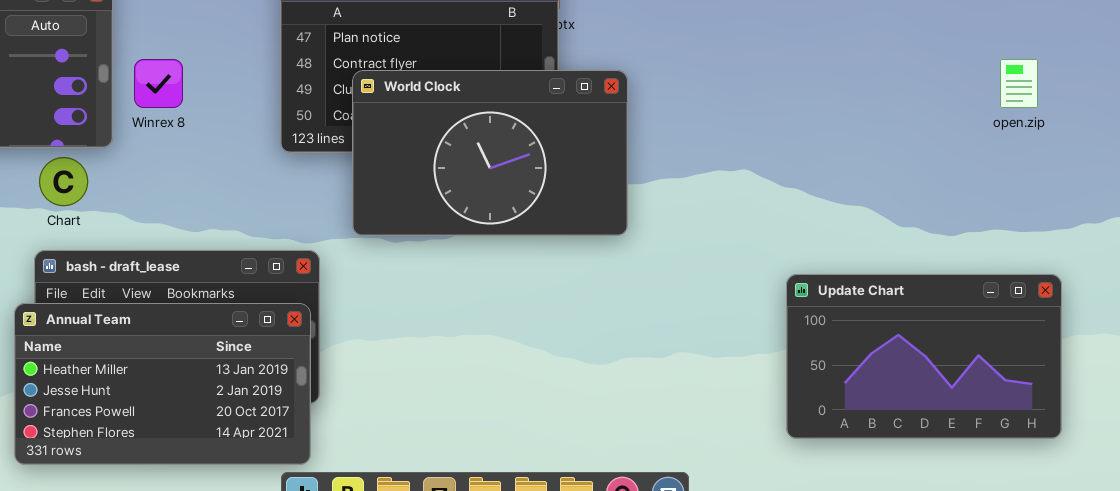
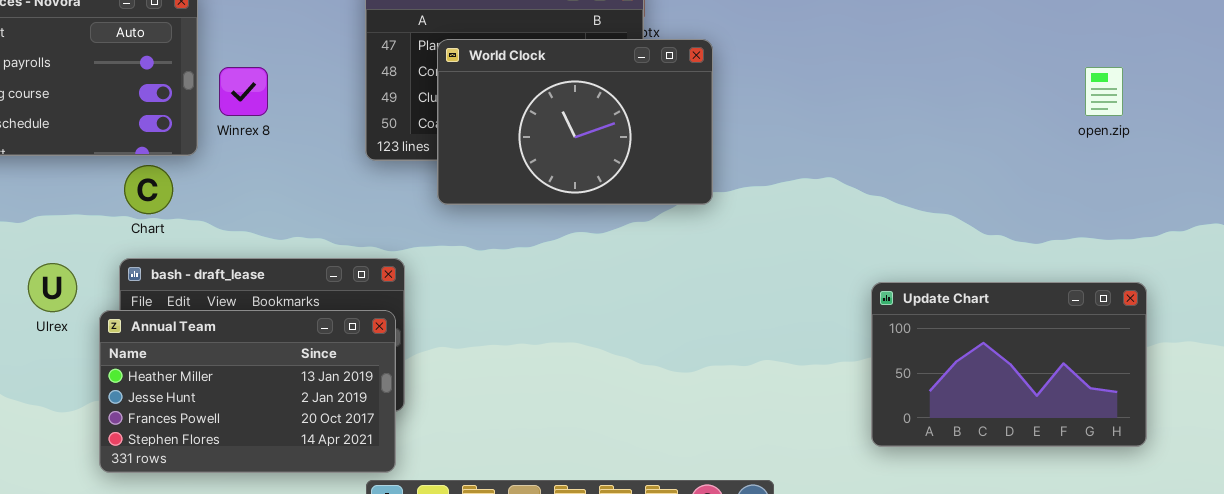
World Clock: [352,70,628,236] -> [437,39,713,205], moved

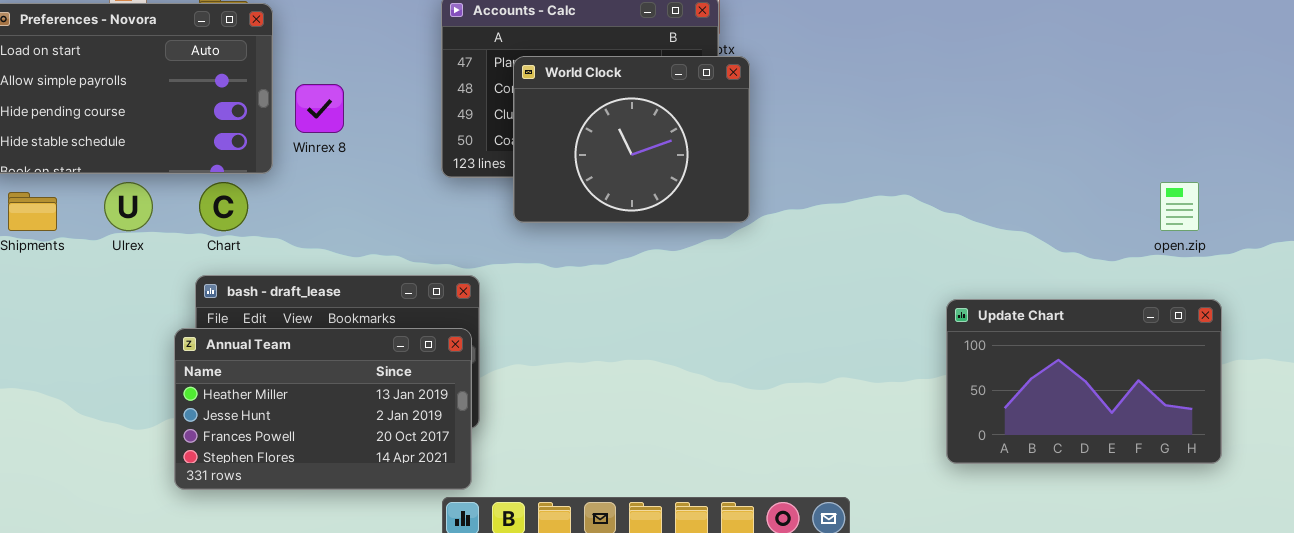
World Clock: [437,39,713,205] -> [513,56,750,223], resized
open.zip: [1085,67,1123,116] -> [1160,182,1199,231], moved
Ulrex: [28,263,77,312] -> [104,182,153,231], moved

